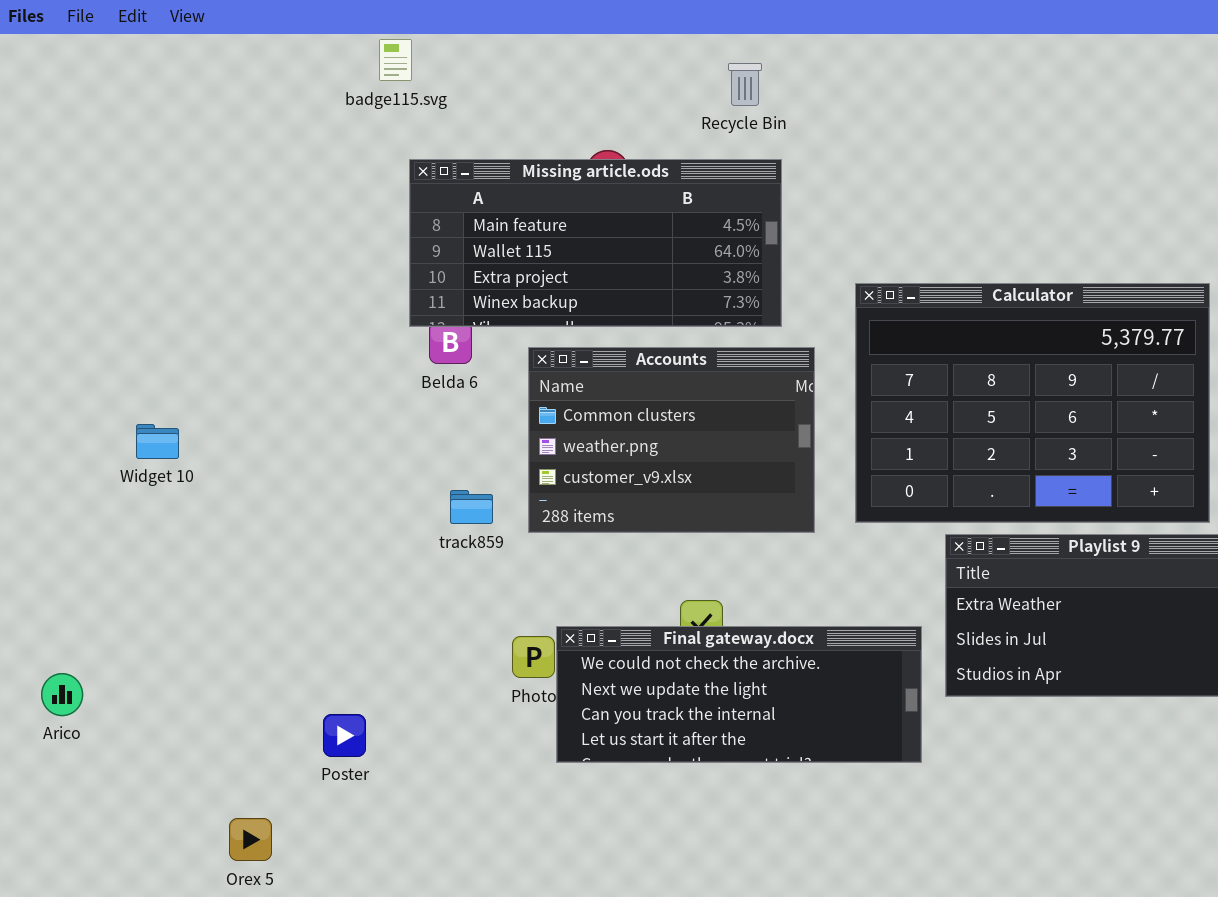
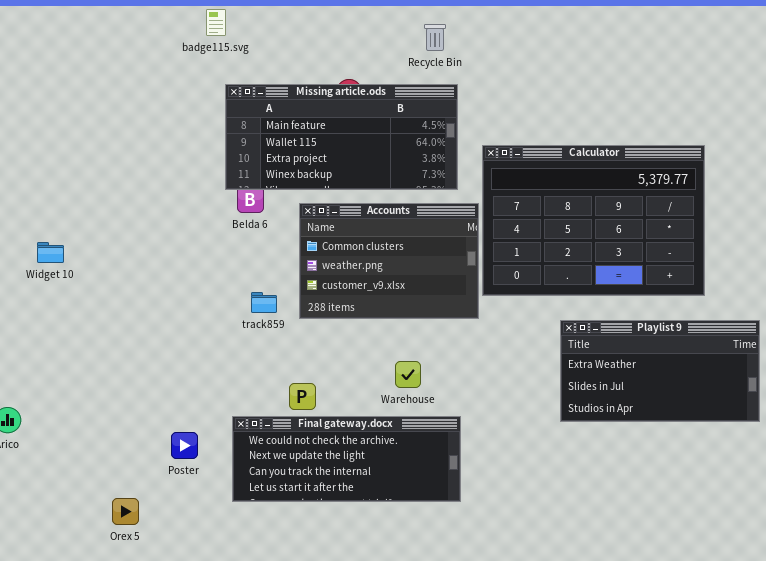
Calculator: [855,283,1210,523] -> [482,145,705,296], moved
Widget 10: [136,424,179,459] -> [37,242,64,263], moved
Final gateway.docx: [556,626,922,763] -> [232,416,461,502], moved

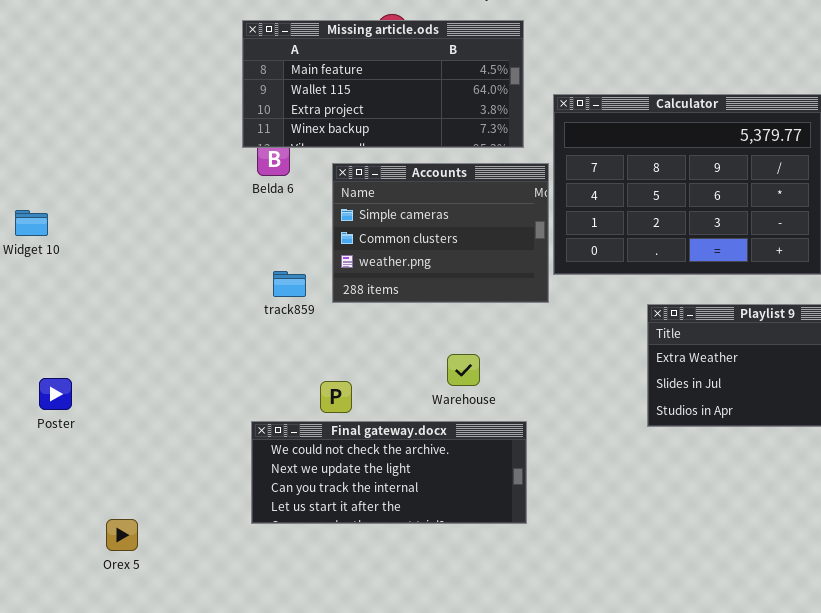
Accounts: [299,203,479,319] -> [332,163,549,303], scrolled up 1 row
Poster: [171,432,198,459] -> [39,378,72,410], moved

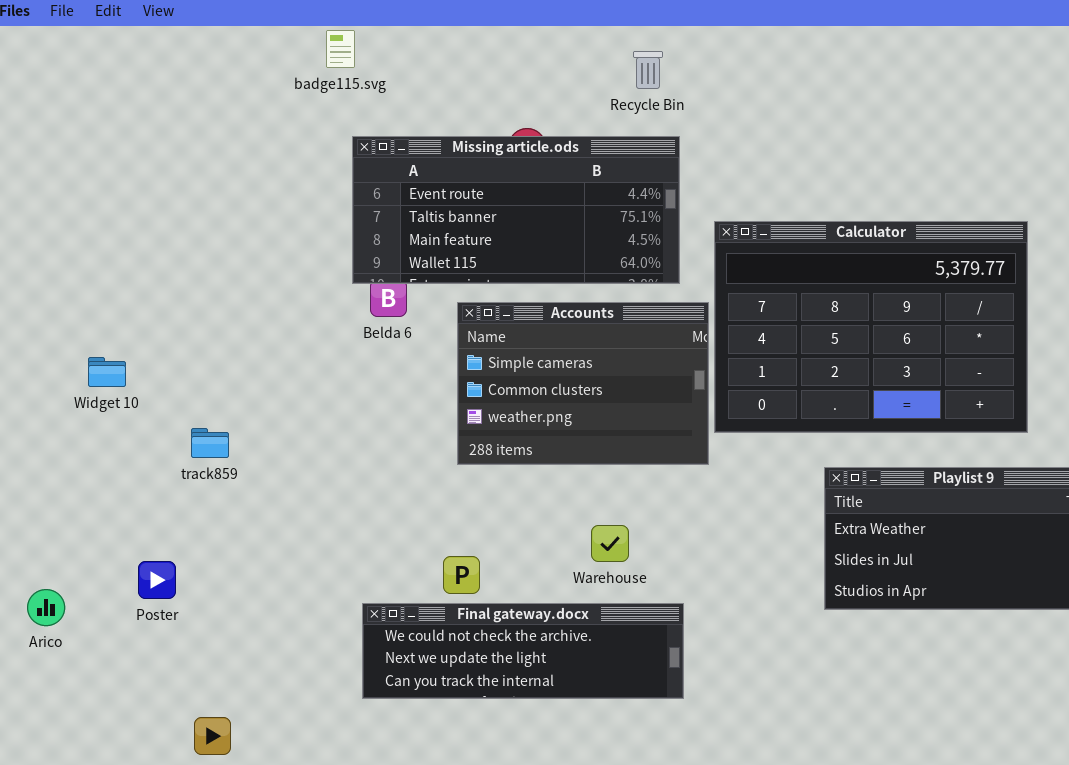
Missing article.ods: [242,20,524,148] -> [352,136,680,284], scrolled up 2 rows
track859: [273,271,306,297] -> [191,428,229,458], moved
Poster: [39,378,72,410] -> [138,561,176,599], moved
Final gateway.docx: [251,421,527,524] -> [362,603,684,699], resized

